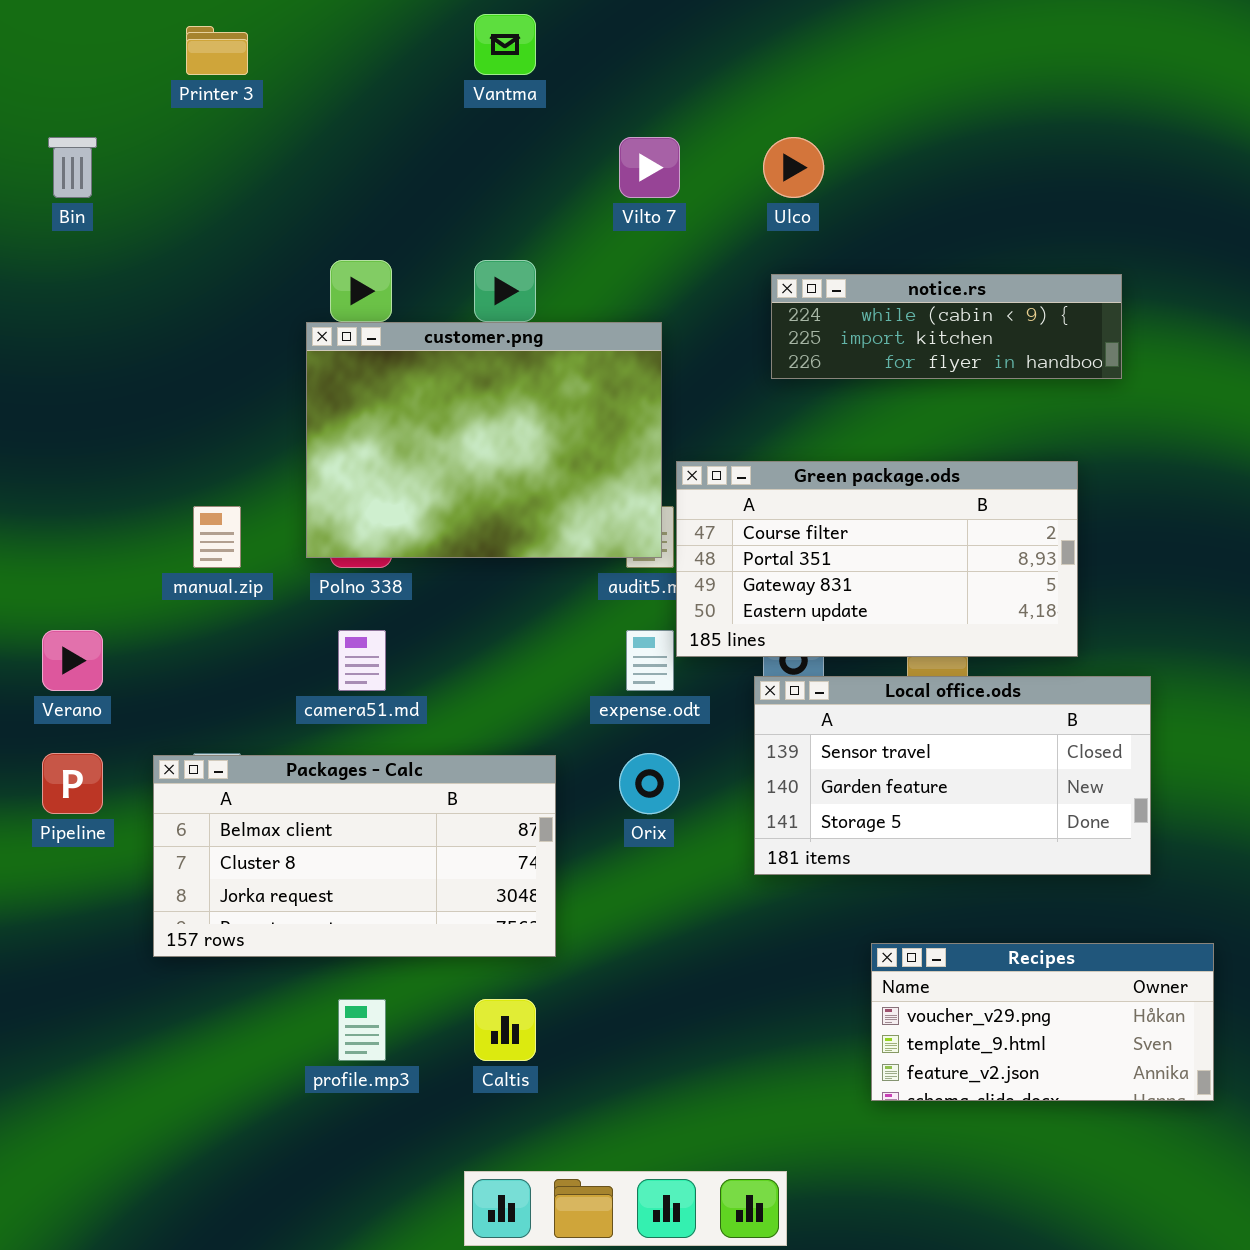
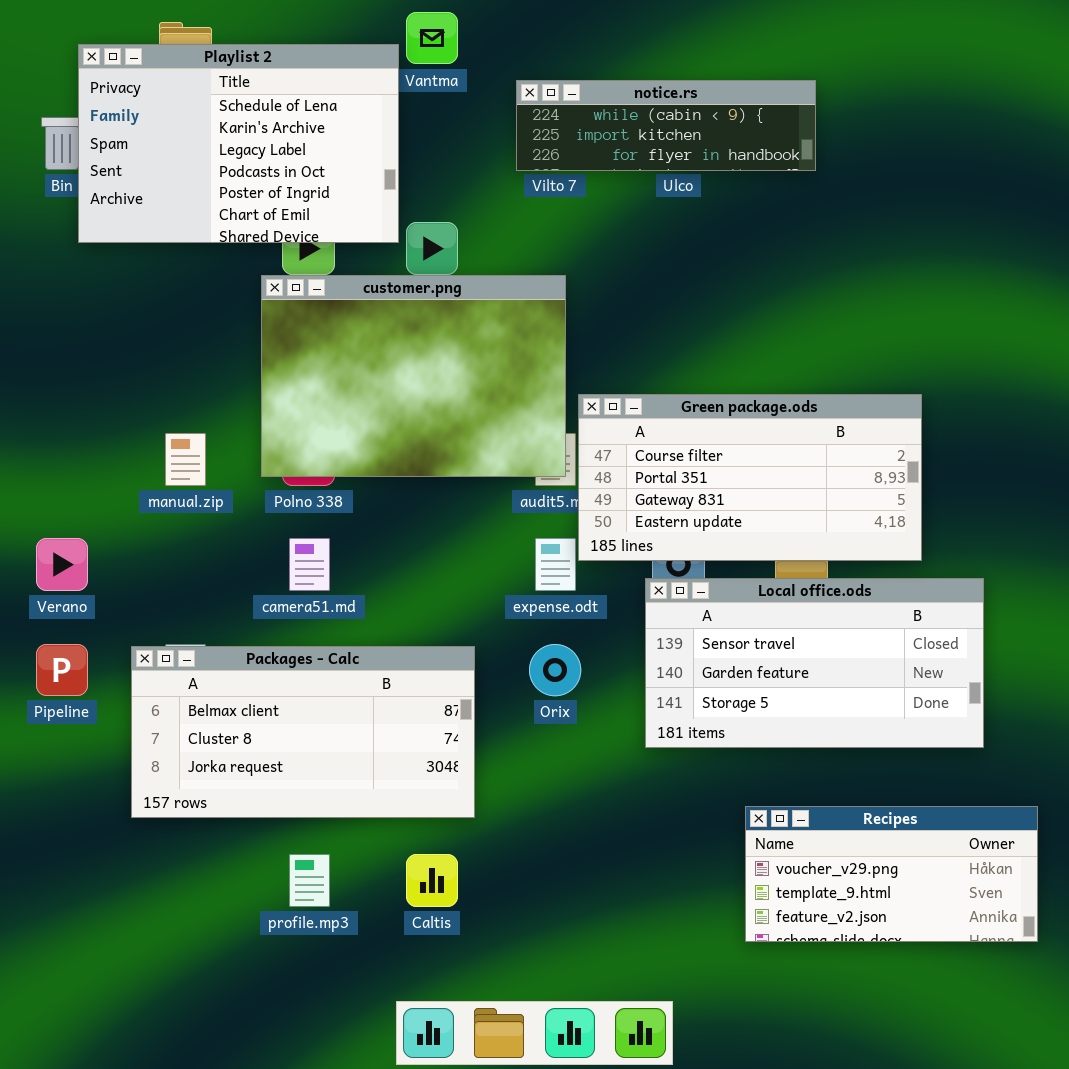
Playlist 2: none -> [78,44,399,243], opened
notice.rs: [771,274,1122,379] -> [516,80,816,171], moved

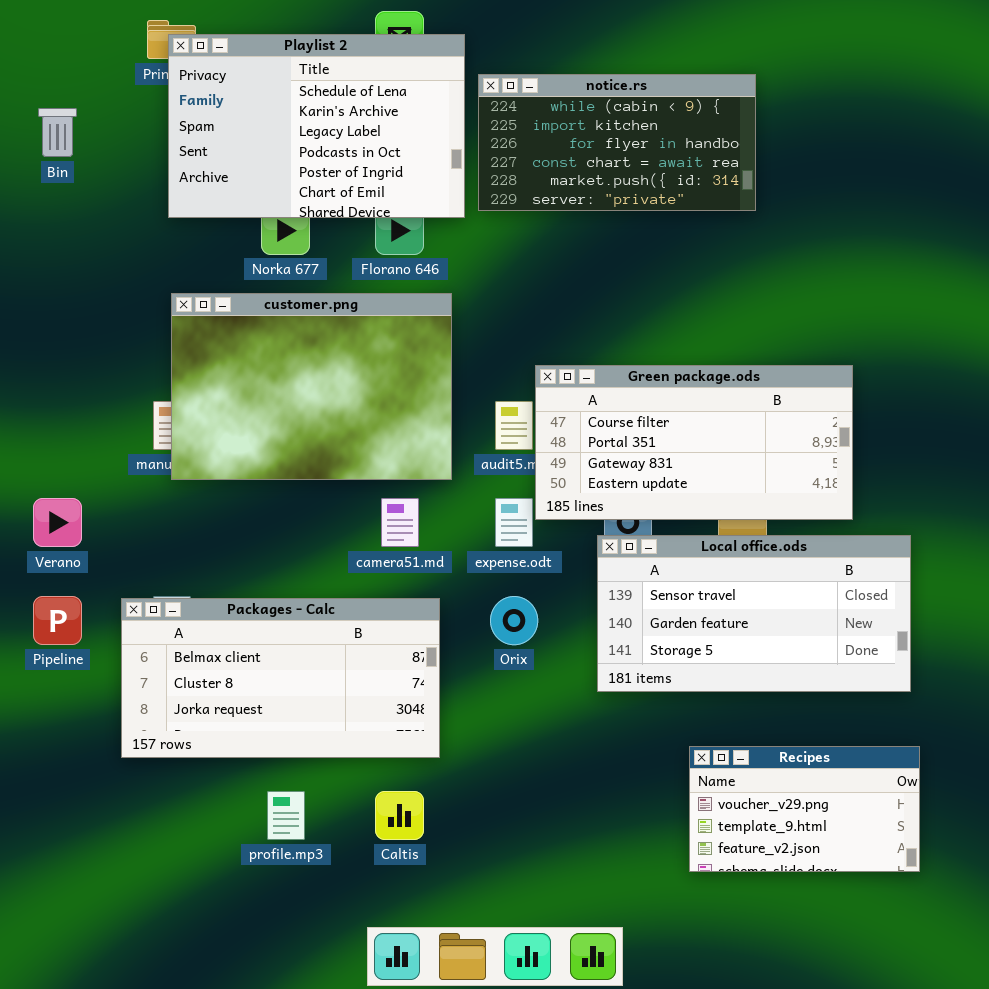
Playlist 2: [78,44,399,243] -> [168,34,465,218], moved
notice.rs: [516,80,816,171] -> [478,74,756,211], resized
customer.png: [261,275,566,477] -> [171,293,452,480], moved
camera51.md: [289,538,330,591] -> [381,498,419,547], moved
Recipes: [745,806,1038,942] -> [689,746,920,872], resized

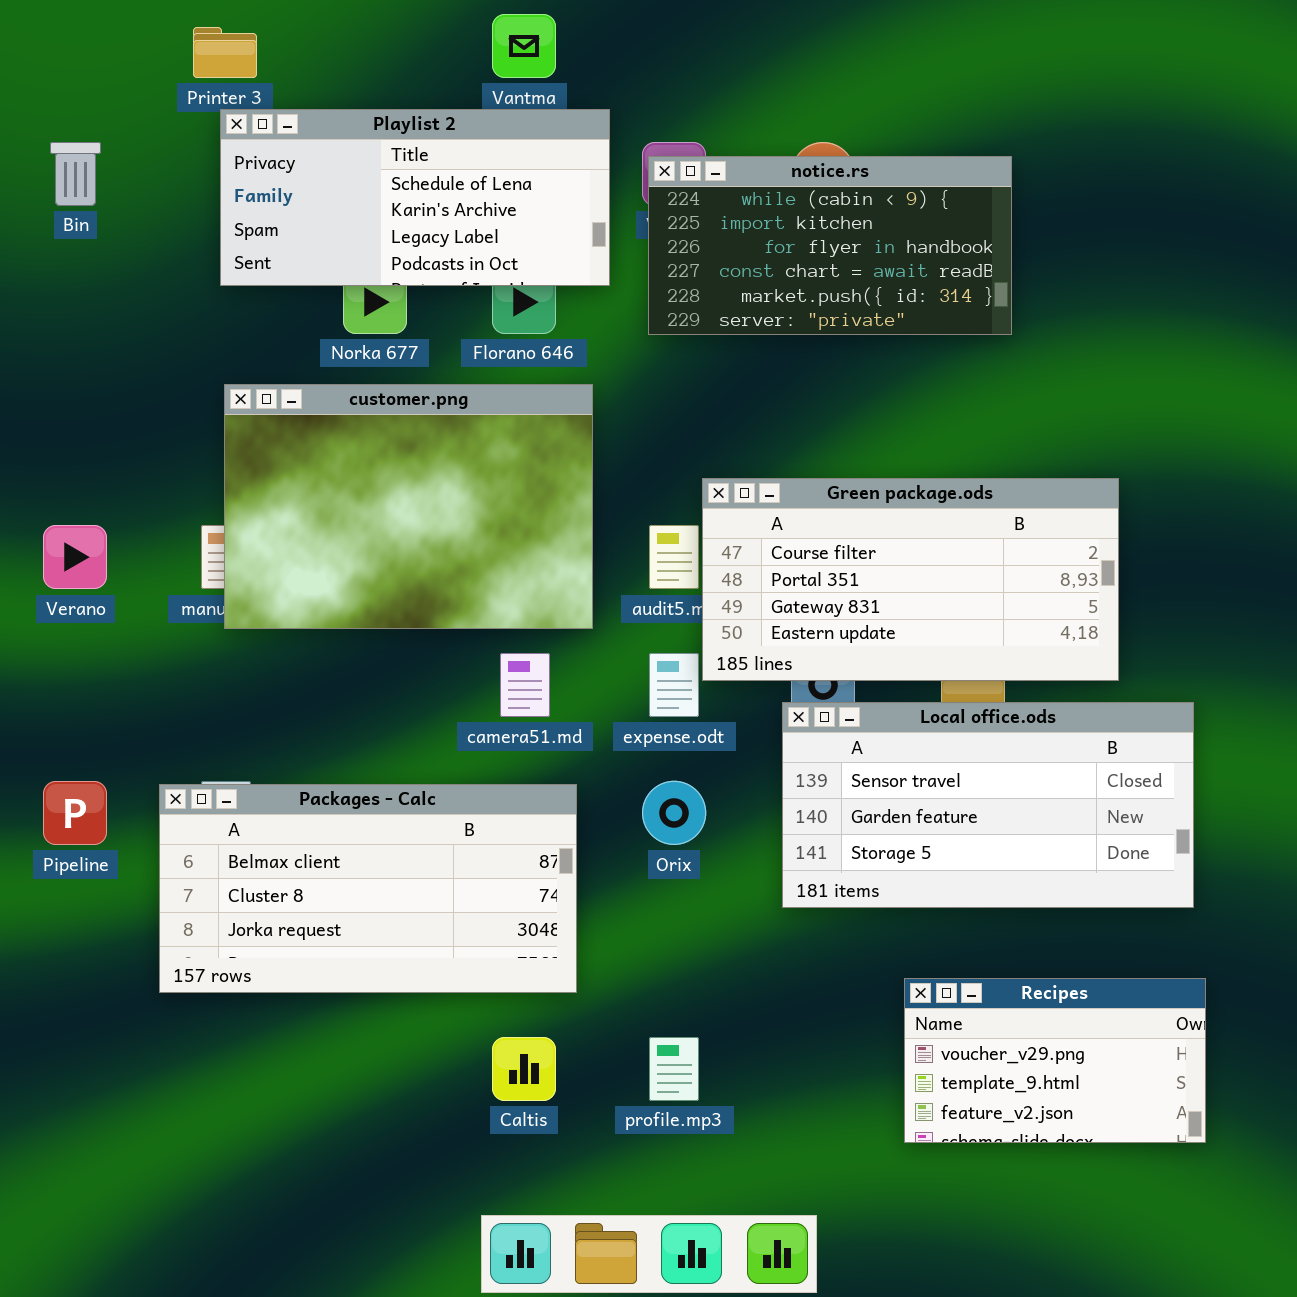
Playlist 2: [168,34,465,218] -> [220,109,610,286], resized
notice.rs: [478,74,756,211] -> [648,156,1012,335], moved
Verano: [33,498,82,547] -> [43,525,107,589], moved
profile.mp3: [267,791,305,840] -> [649,1037,699,1101], moved

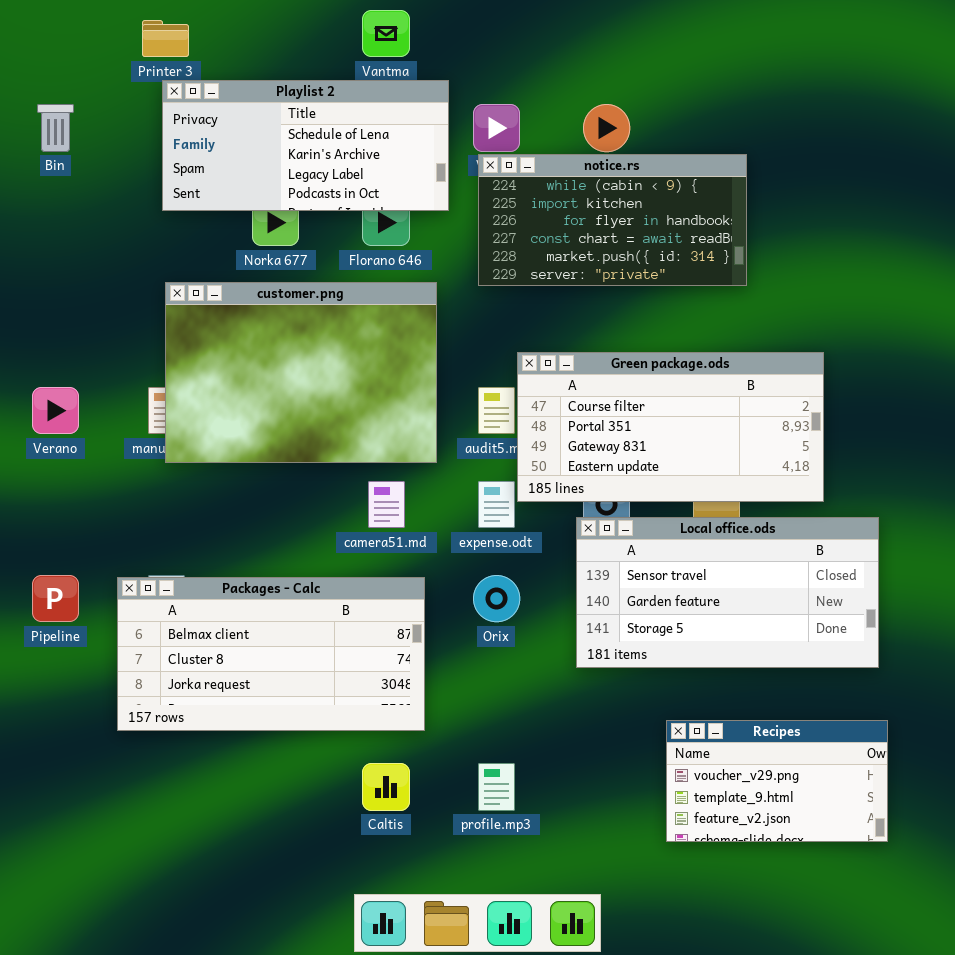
notice.rs: [648,156,1012,335] -> [478,154,747,286], moved

